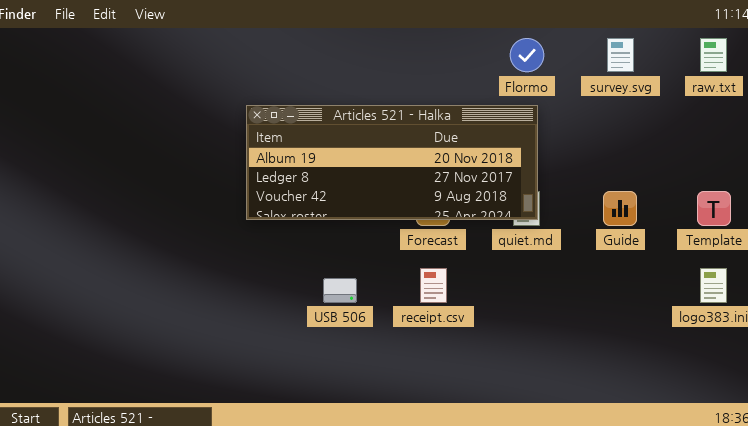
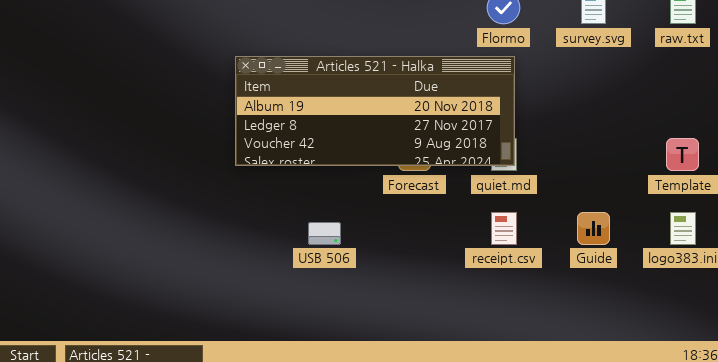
Guide: [603,191,637,226] -> [577,212,610,245], moved
receipt.csv: [420,268,447,303] -> [491,212,517,245], moved

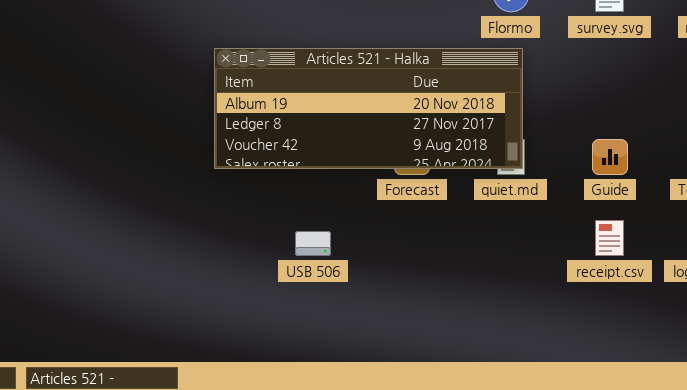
receipt.csv: [491,212,517,245] -> [595,220,624,256], moved
Guide: [577,212,610,245] -> [592,139,628,175], moved

